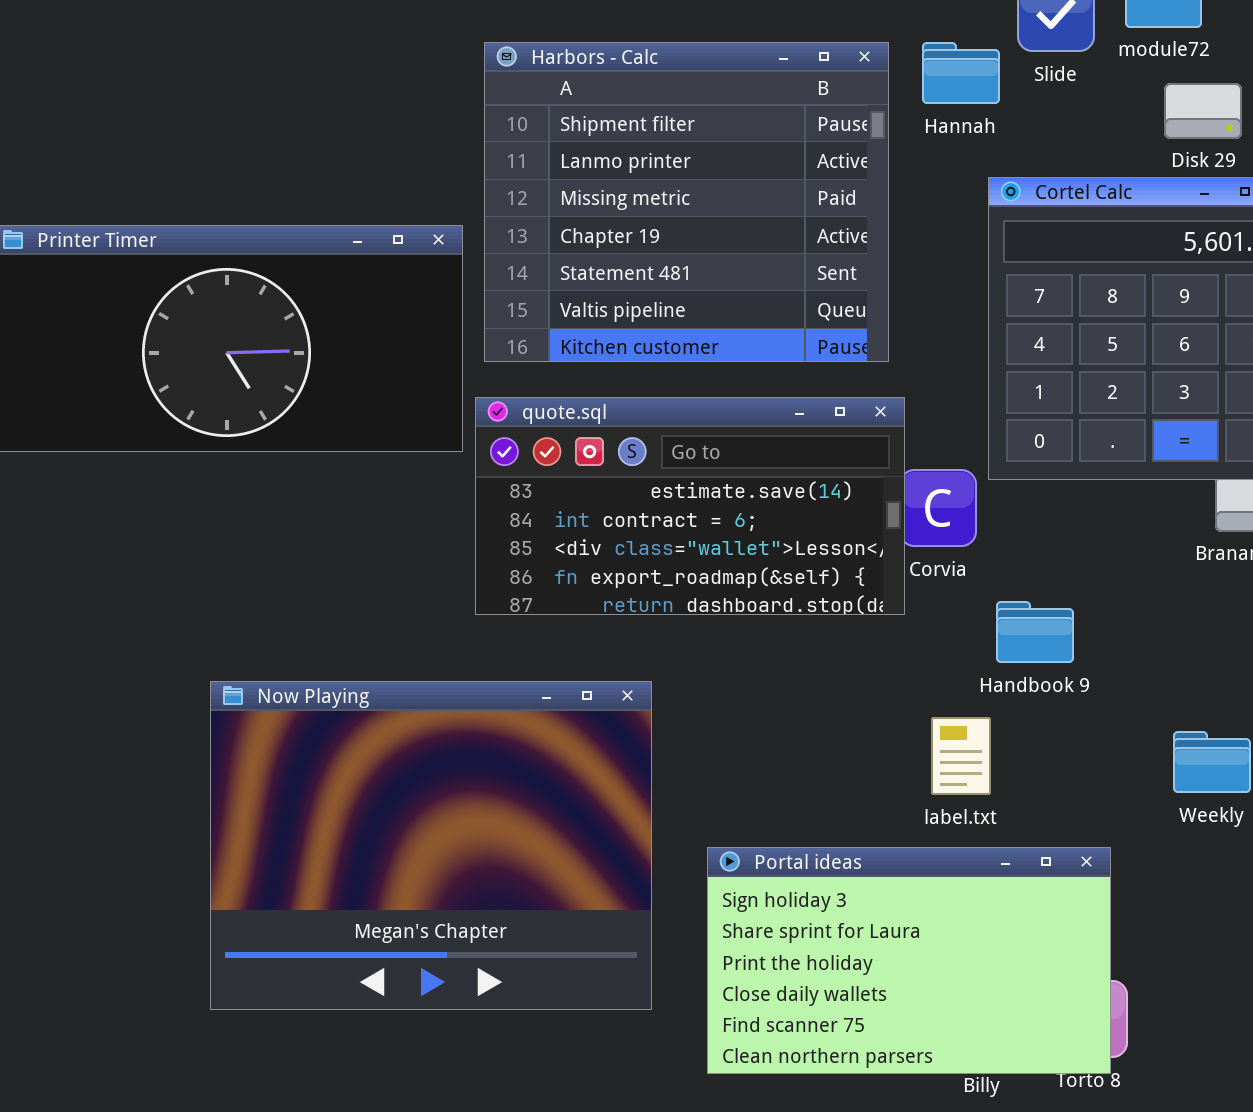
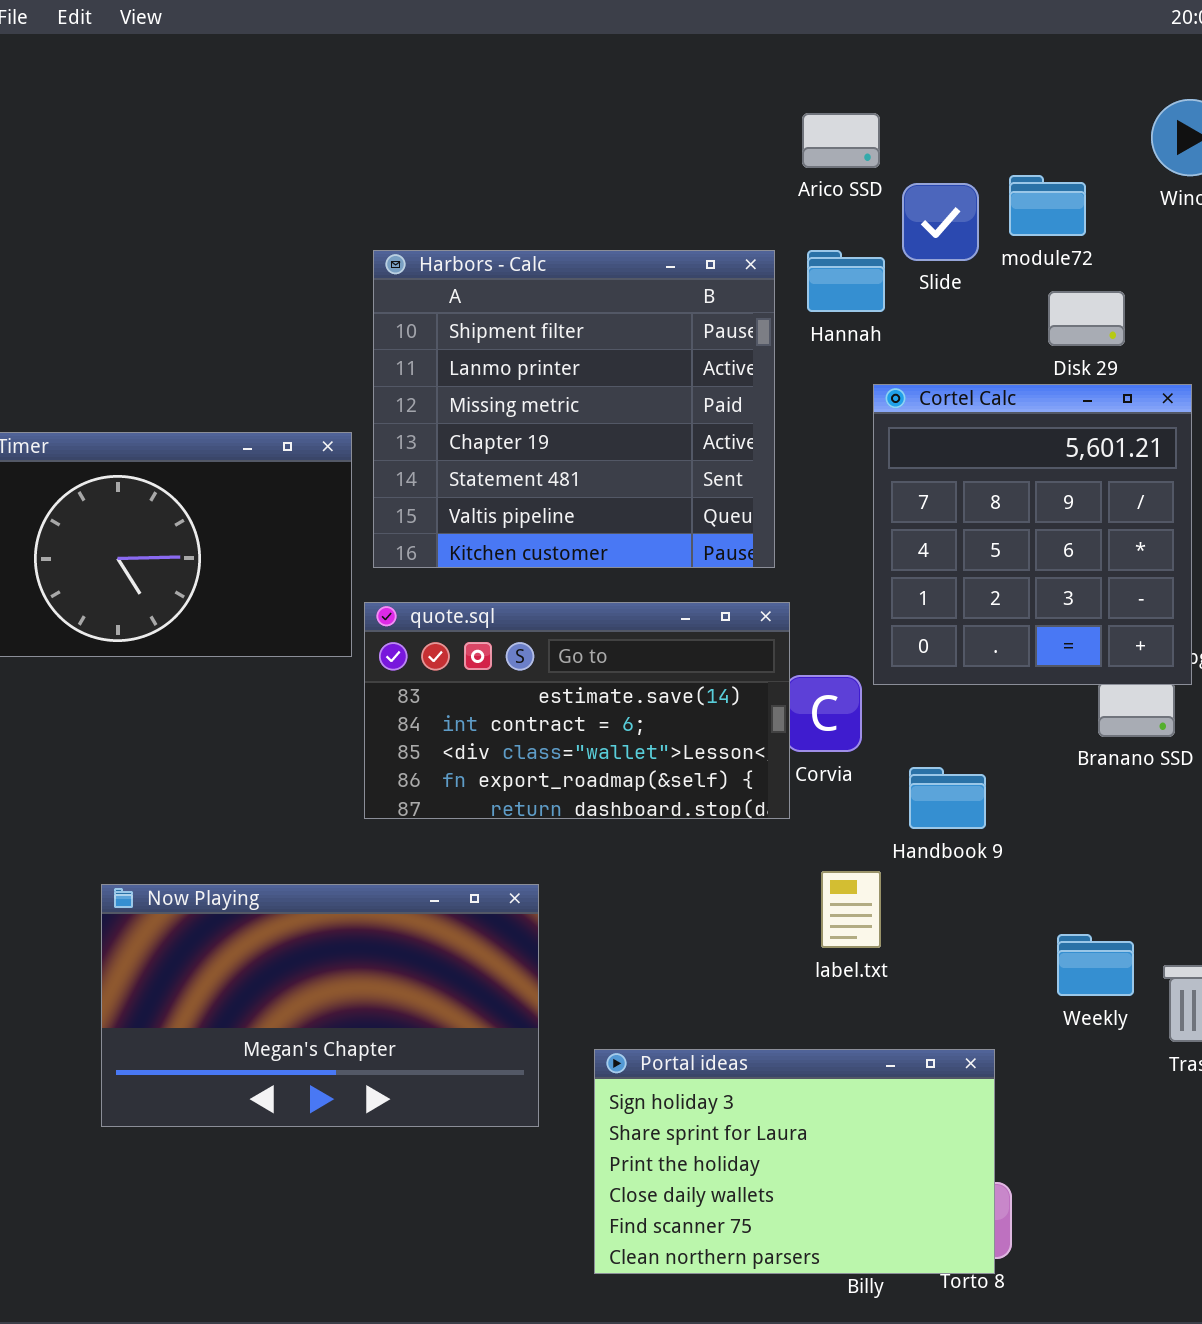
Handbook 9: [996,601,1074,663] -> [909,767,986,829], moved
Now Playing: [210,681,652,1010] -> [101,884,539,1127], resized
label.txt: [931,717,991,795] -> [821,871,881,948], moved

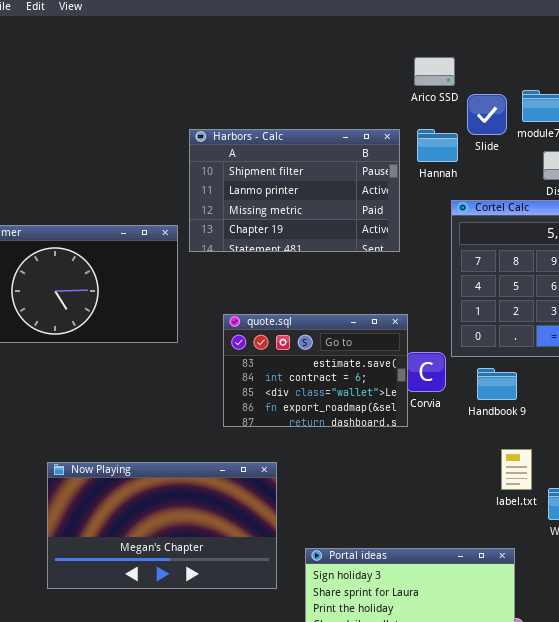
Harbors - Calc: [373,250,775,568] -> [189,129,400,252], resized
quote.sql: [364,602,790,819] -> [223,314,408,427], resized
Handbook 9: [909,767,986,829] -> [477,368,517,400], moved
label.txt: [821,871,881,948] -> [501,449,532,490], moved

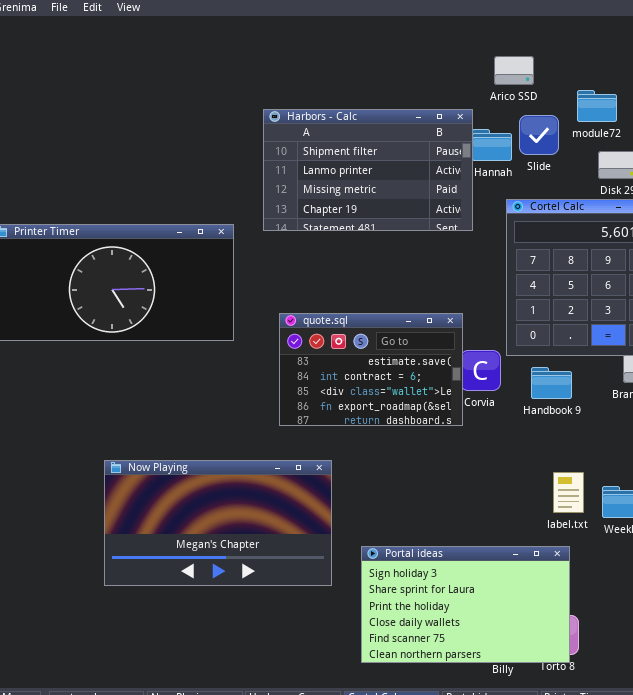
Arico SSD: [414,57,455,86] -> [494,56,534,85], moved
Slide: [467,94,507,135] -> [519,115,559,155], moved
Harbors - Calc: [189,129,400,252] -> [263,109,473,231], moved
label.txt: [501,449,532,490] -> [553,472,584,513], moved

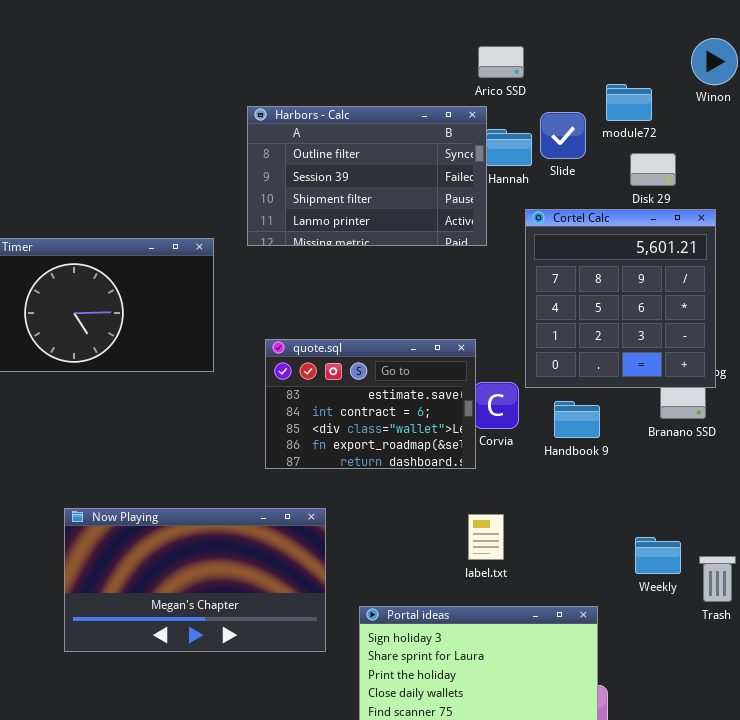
Arico SSD: [494,56,534,85] -> [478,46,524,78], moved
Harbors - Calc: [263,109,473,231] -> [247,106,487,246], scrolled up 2 rows
label.txt: [553,472,584,513] -> [468,514,504,560], moved

